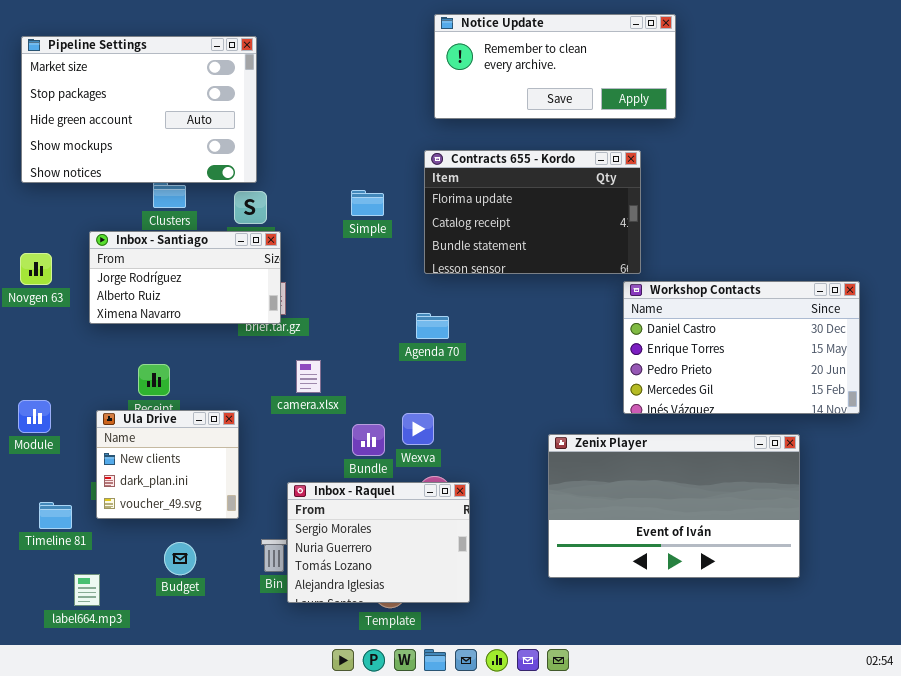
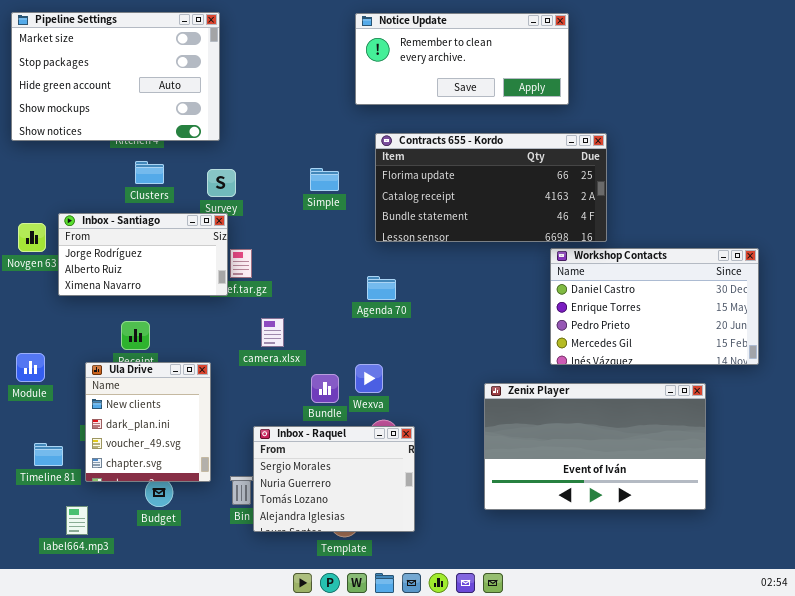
Notice Update: [434,14,676,119] -> [355,13,569,105], moved
Pipeline Settings: [21,36,257,183] -> [11,12,220,141], moved
Contracts 655 - Kordo: [424,150,641,274] -> [375,133,607,242], resized
Inbox - Santiago: [89,231,281,324] -> [58,213,228,296], moved
Ula Drive: [96,410,239,519] -> [85,362,211,482], resized

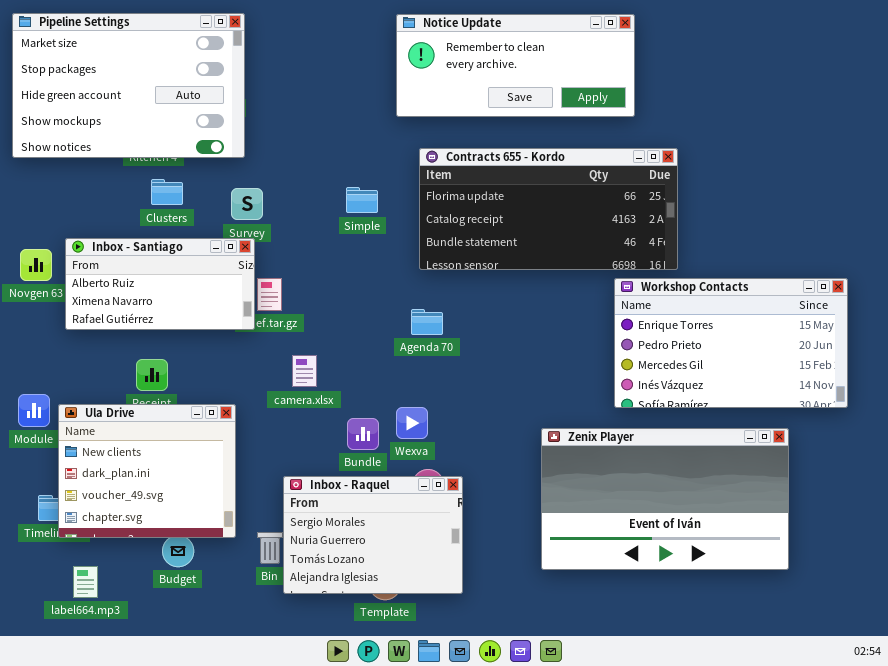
Inbox - Santiago: [58,213,228,296] -> [65,238,255,330], scrolled down 1 row
Workshop Contacts: [550,248,759,365] -> [614,278,848,408], scrolled down 1 row
Ula Drive: [85,362,211,482] -> [58,404,236,538], resized

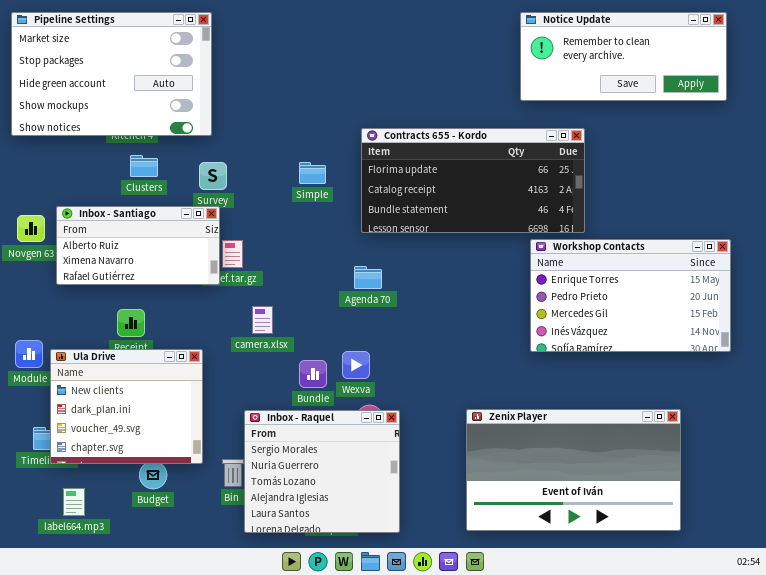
Notice Update: [396,14,635,117] -> [520,12,727,101], moved
Zenix Player: [541,428,789,570] -> [466,409,681,531], moved
Inbox - Raquel: [283,476,463,594] -> [244,410,400,533], resized

